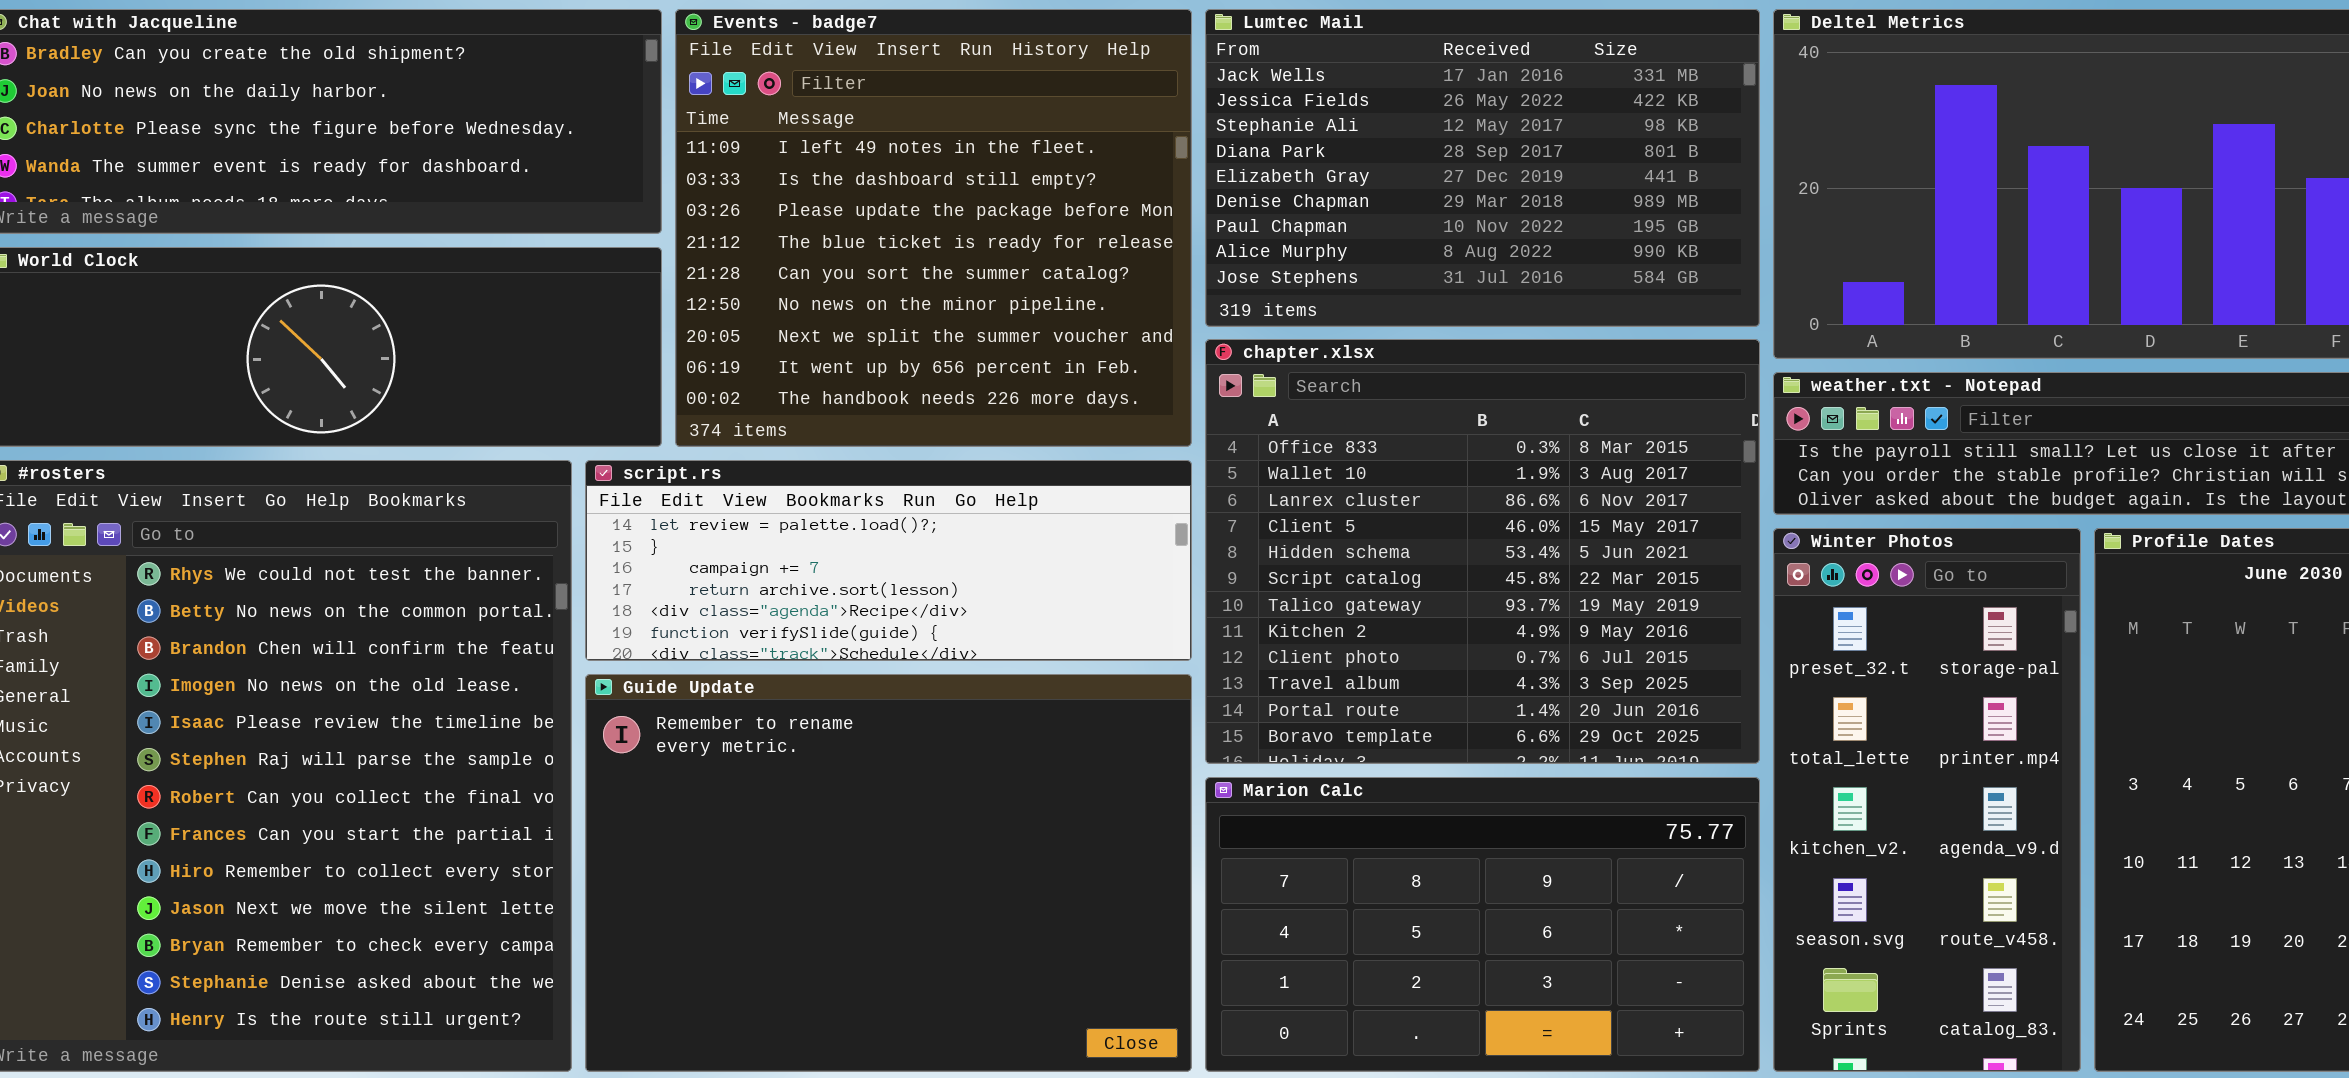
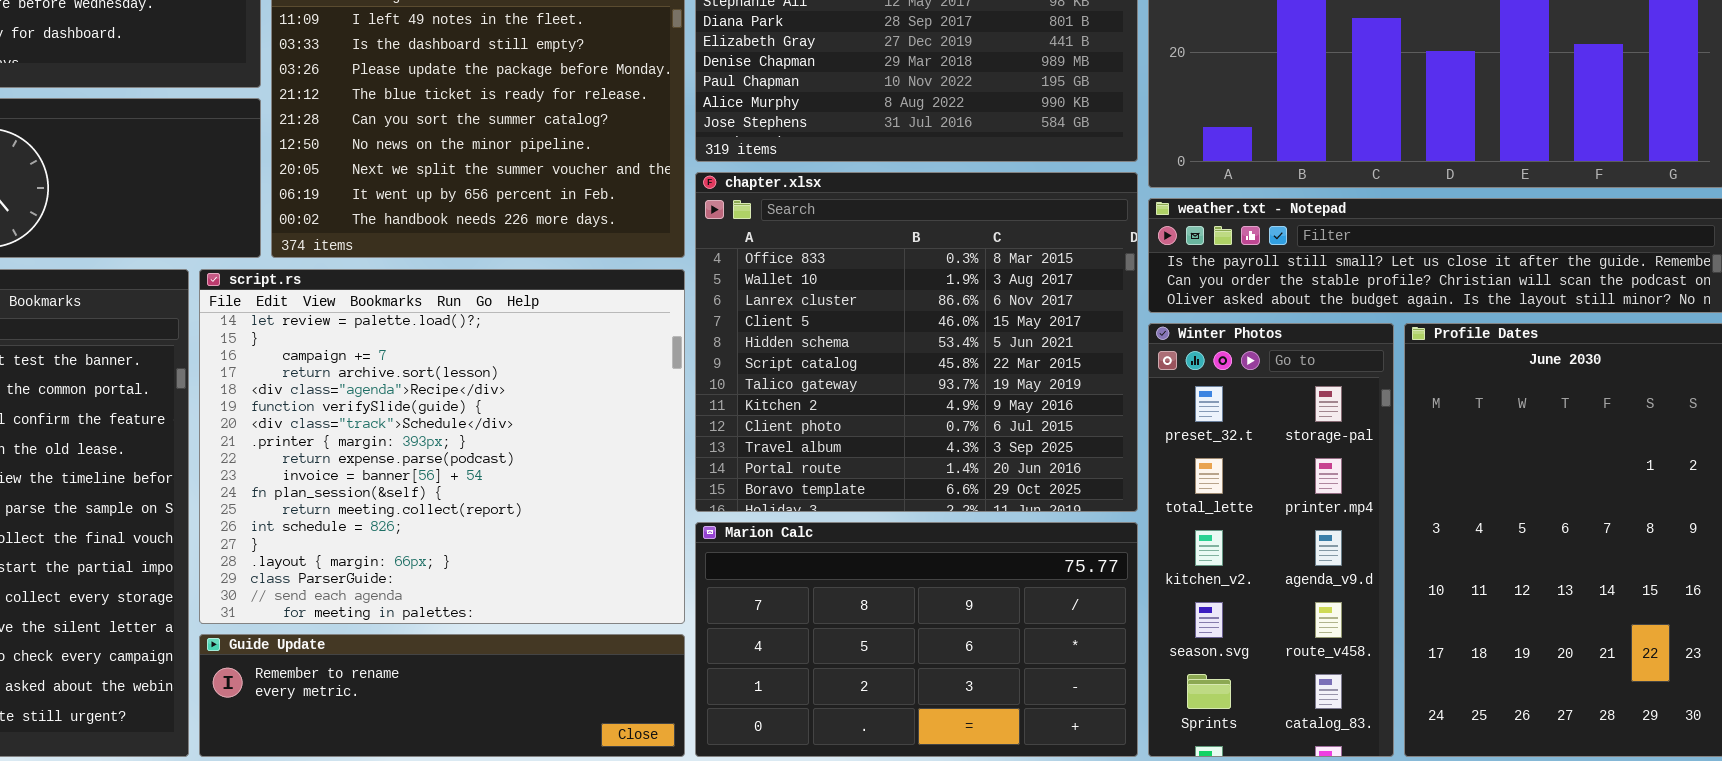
script.rs: [585,460,1192,661] -> [199,269,685,624], resized
Guide Update: [585,674,1192,1072] -> [199,634,685,757], resized

